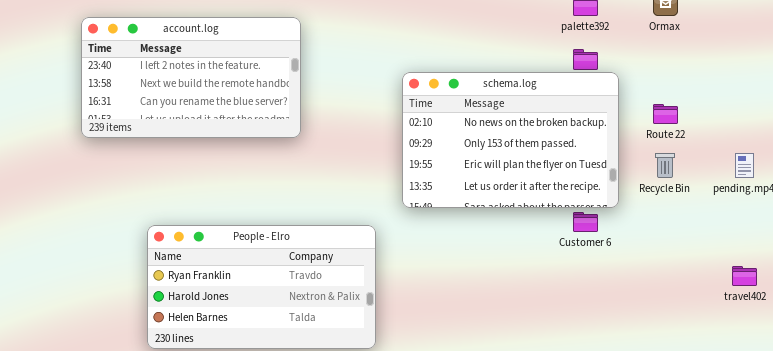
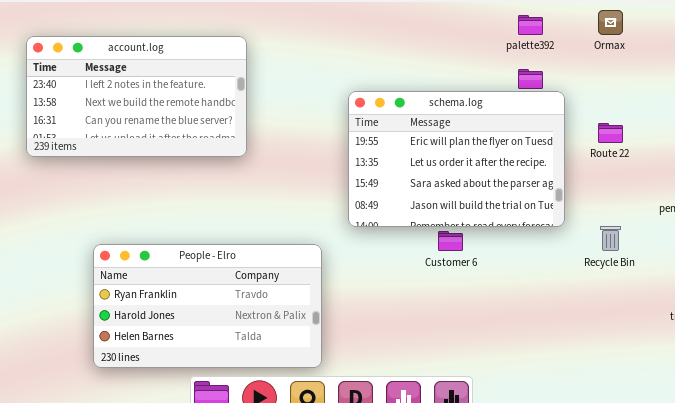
schema.log: [402,72,619,208] -> [348,91,565,227], scrolled down 2 rows
Recycle Bin: [655,153,675,178] -> [600,226,621,251], moved
Customer 6: [573,212,598,232] -> [438,231,463,251], moved

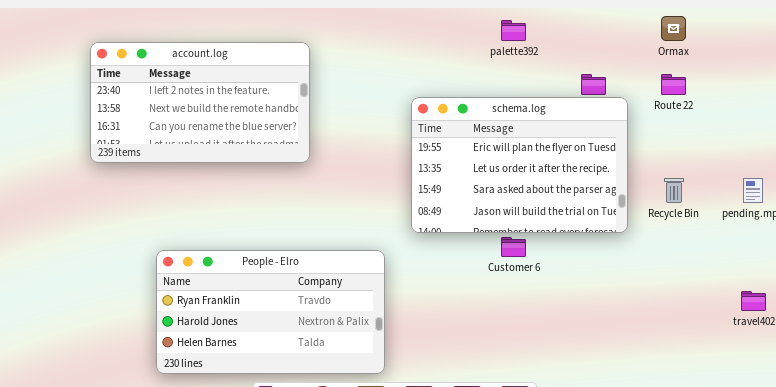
palette392: [518,15,543,35] -> [501,20,526,41], moved
Route 22: [598,123,623,143] -> [661,74,686,95], moved
Recycle Bin: [600,226,621,251] -> [664,178,684,203], moved

